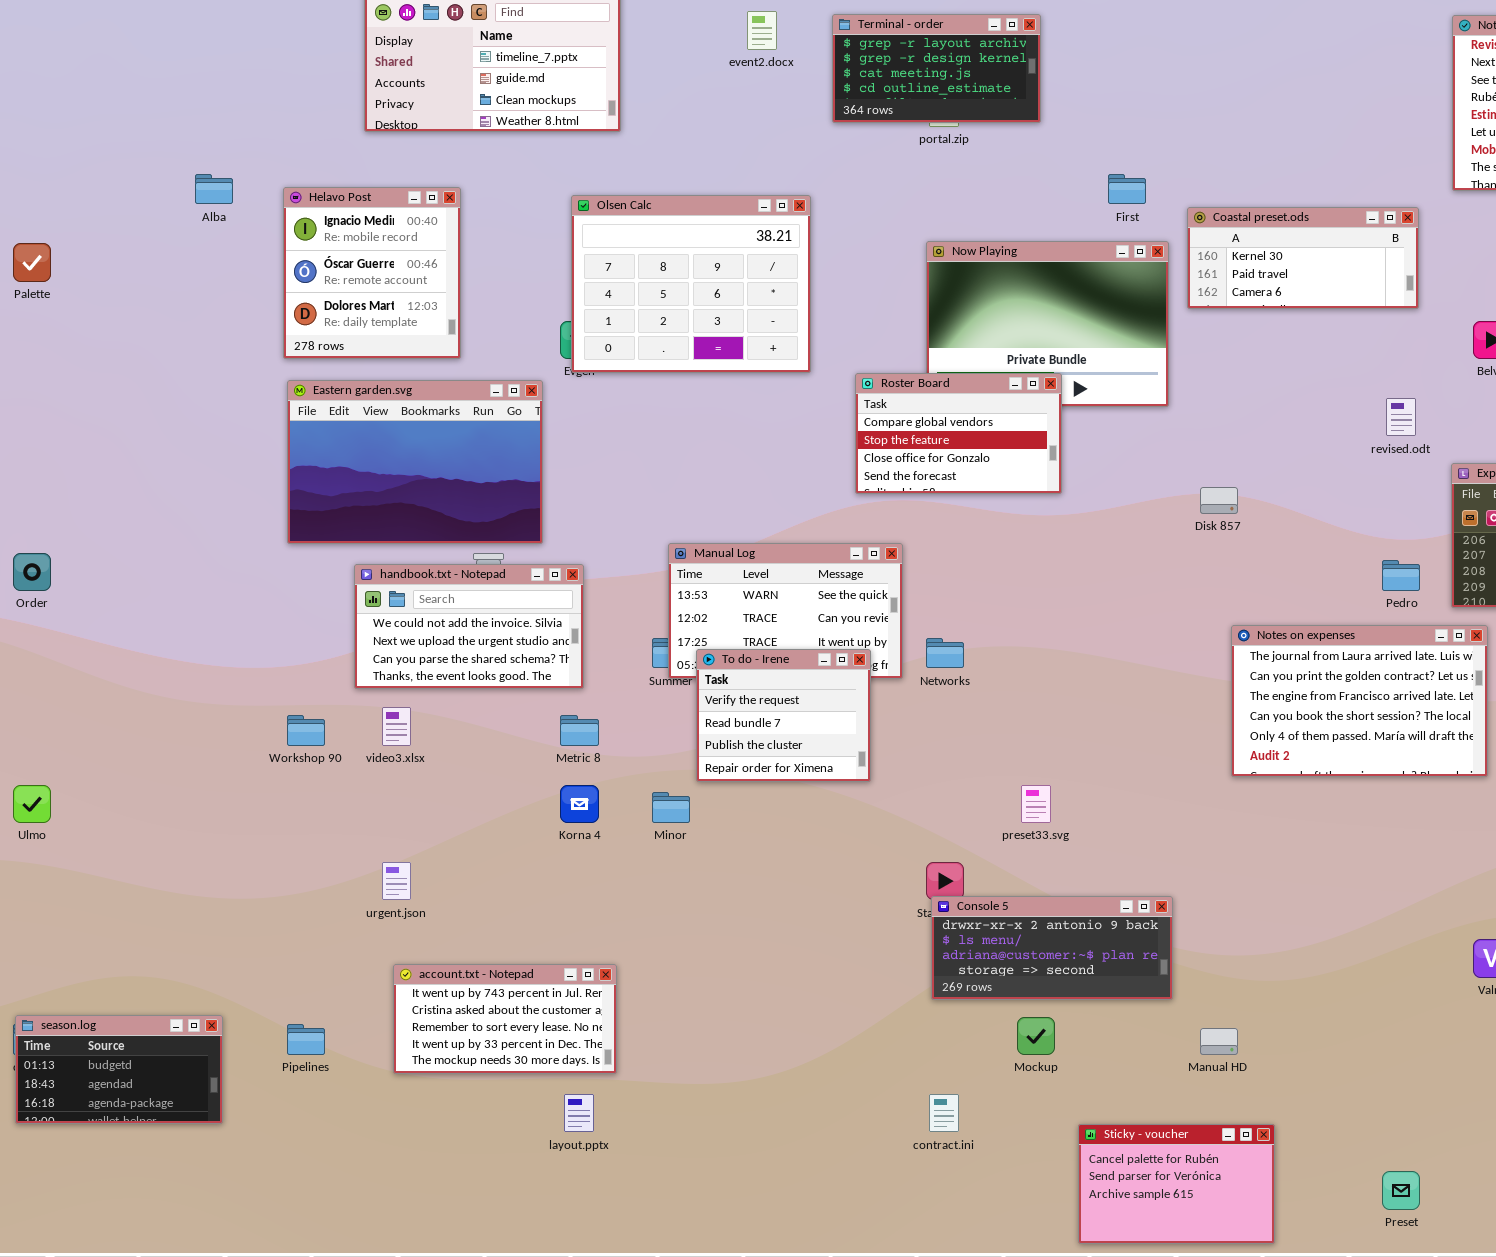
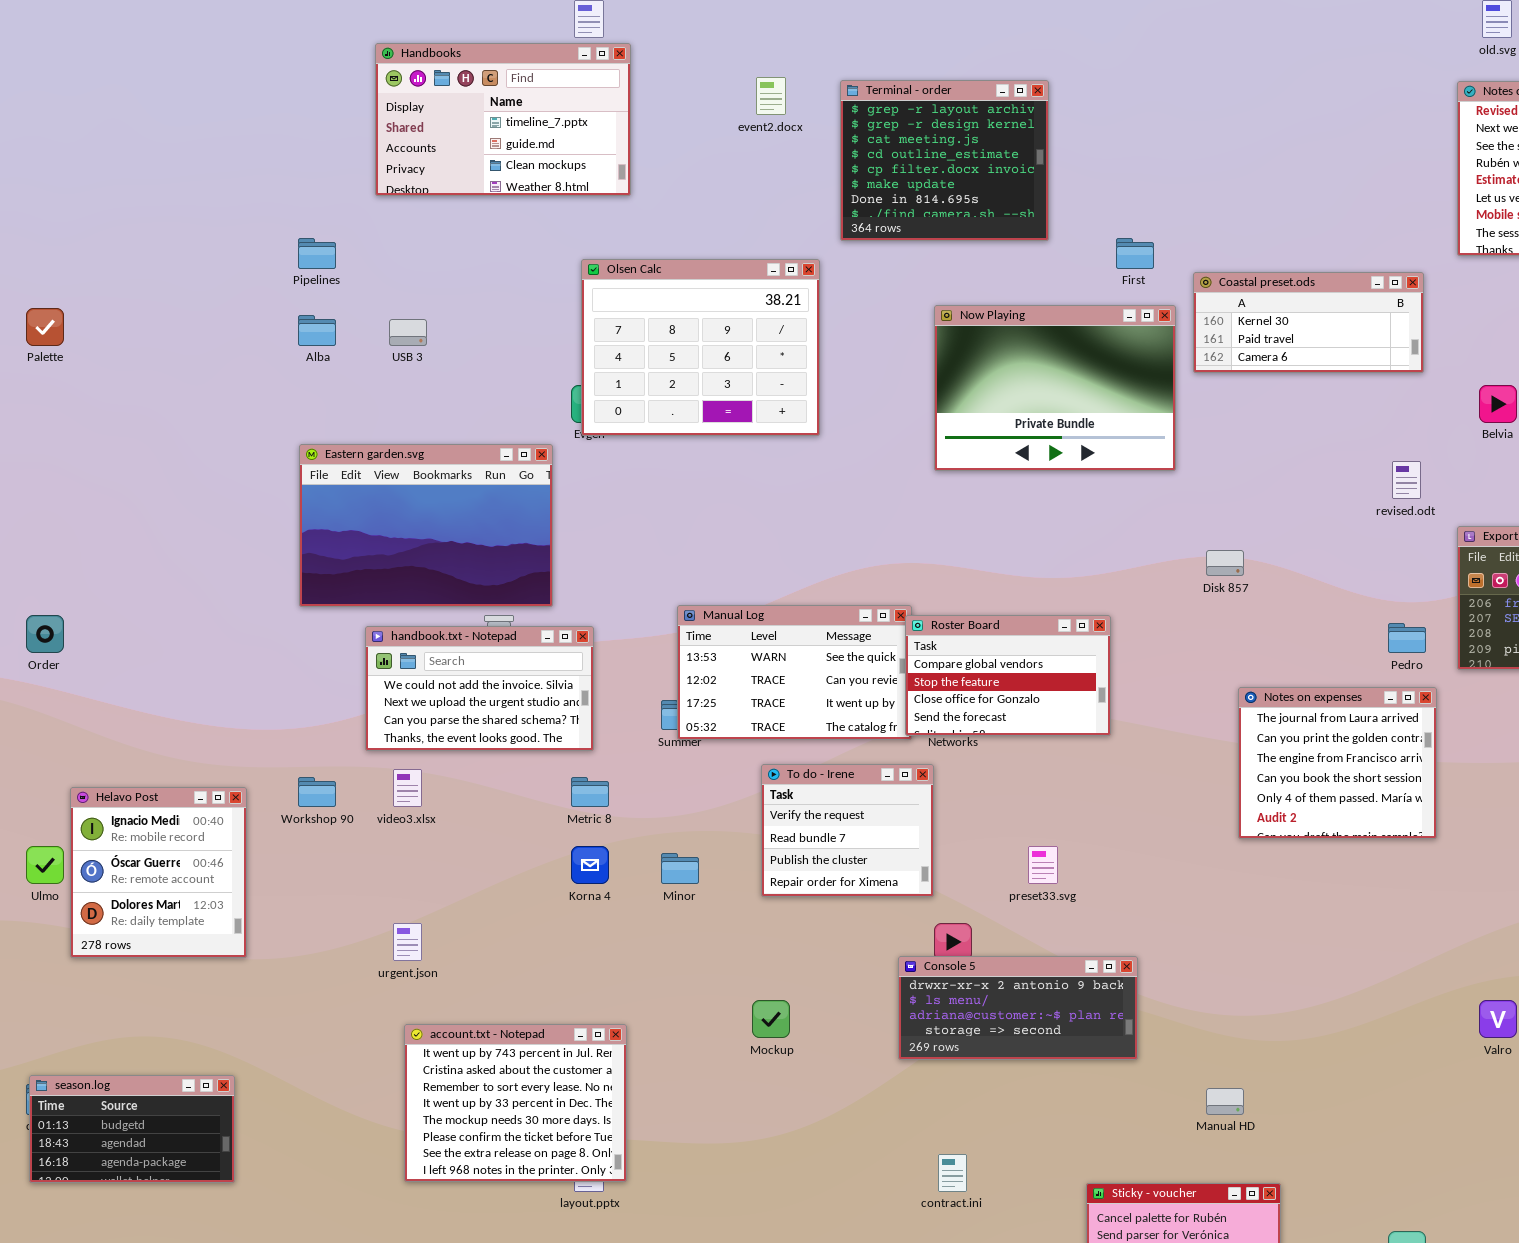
Terminal - order: [832,14,1041,123] -> [840,80,1049,241], resized
Alba: [195,174,233,204] -> [298,315,336,346], moved
Helavo Post: [283,187,461,359] -> [70,787,247,958], moved
Roster Board: [855,373,1062,494] -> [905,615,1111,736], moved
Notes on expenses: [1231,625,1488,777] -> [1238,687,1437,839], resized
To do - Irene: [696,649,871,782] -> [761,764,934,897], moved
Console 5: [931,896,1173,1000] -> [898,956,1138,1060], moved
account.txt - Notepad: [393,964,617,1074] -> [404,1024,627,1182], resized
Mockup: [1017,1017,1055,1055] -> [752,1000,790,1038], moved
Pipelines: [287,1024,325,1055] -> [298,238,336,269], moved

